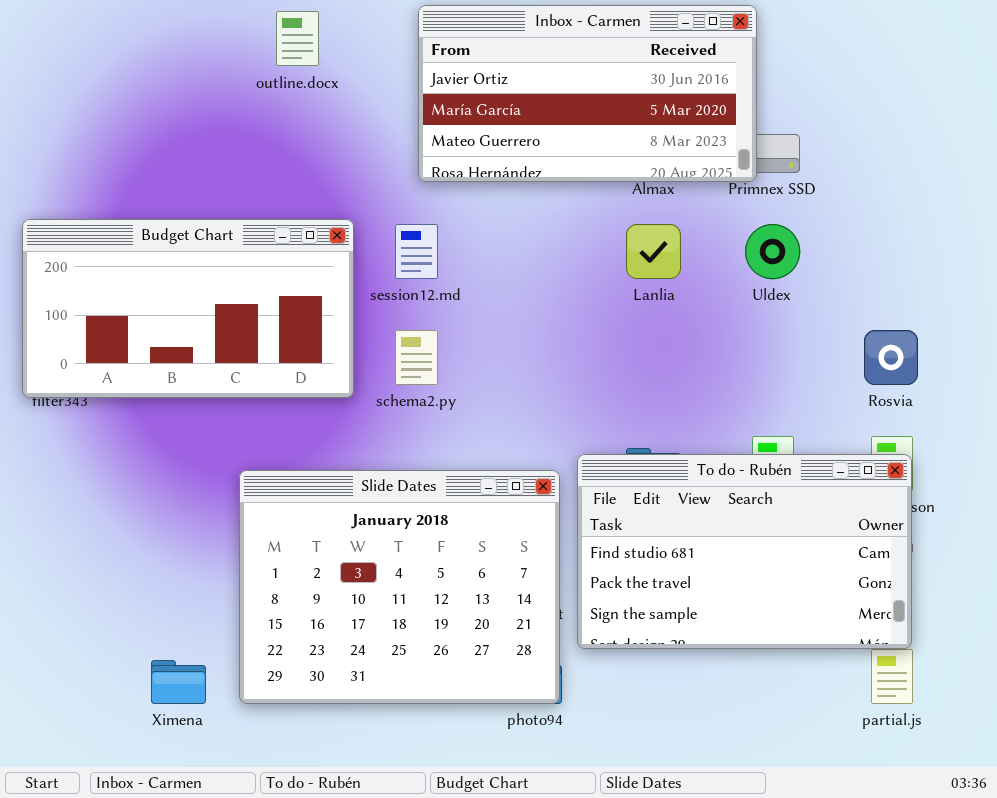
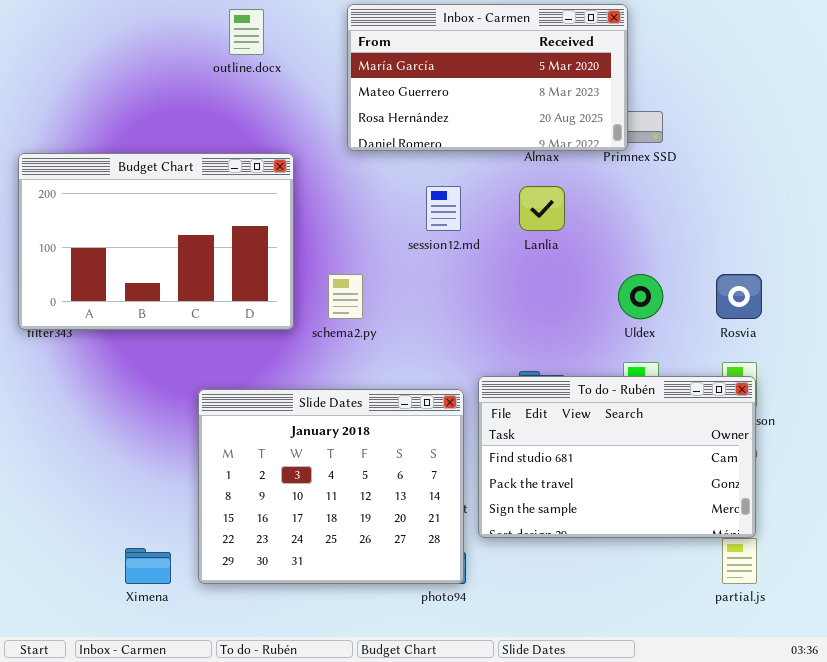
Inbox - Carmen: [418,5,757,182] -> [347,4,628,151], scrolled down 1 row
Budget Chart: [22,219,354,398] -> [18,153,294,330], resized
session12.md: [395,224,438,279] -> [426,186,461,231], moved
Uldex: [745,224,800,279] -> [618,274,663,319], moved

